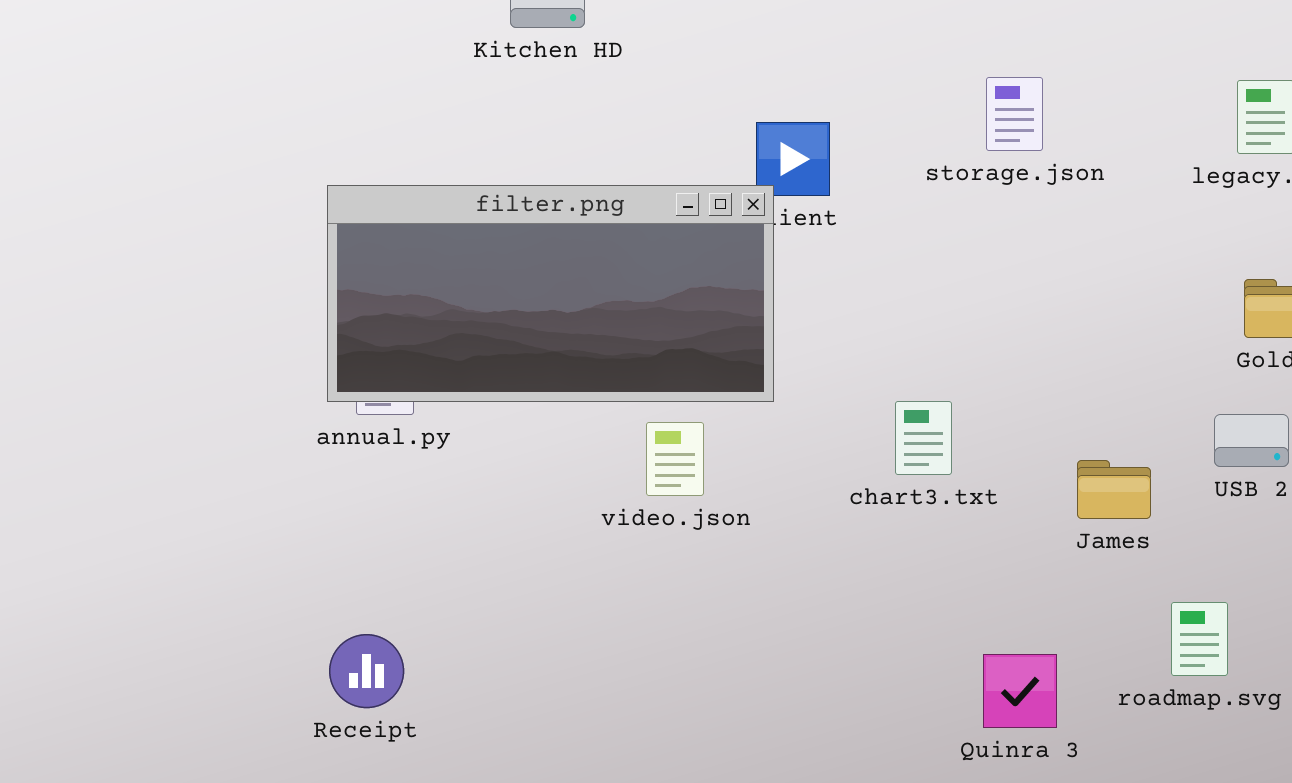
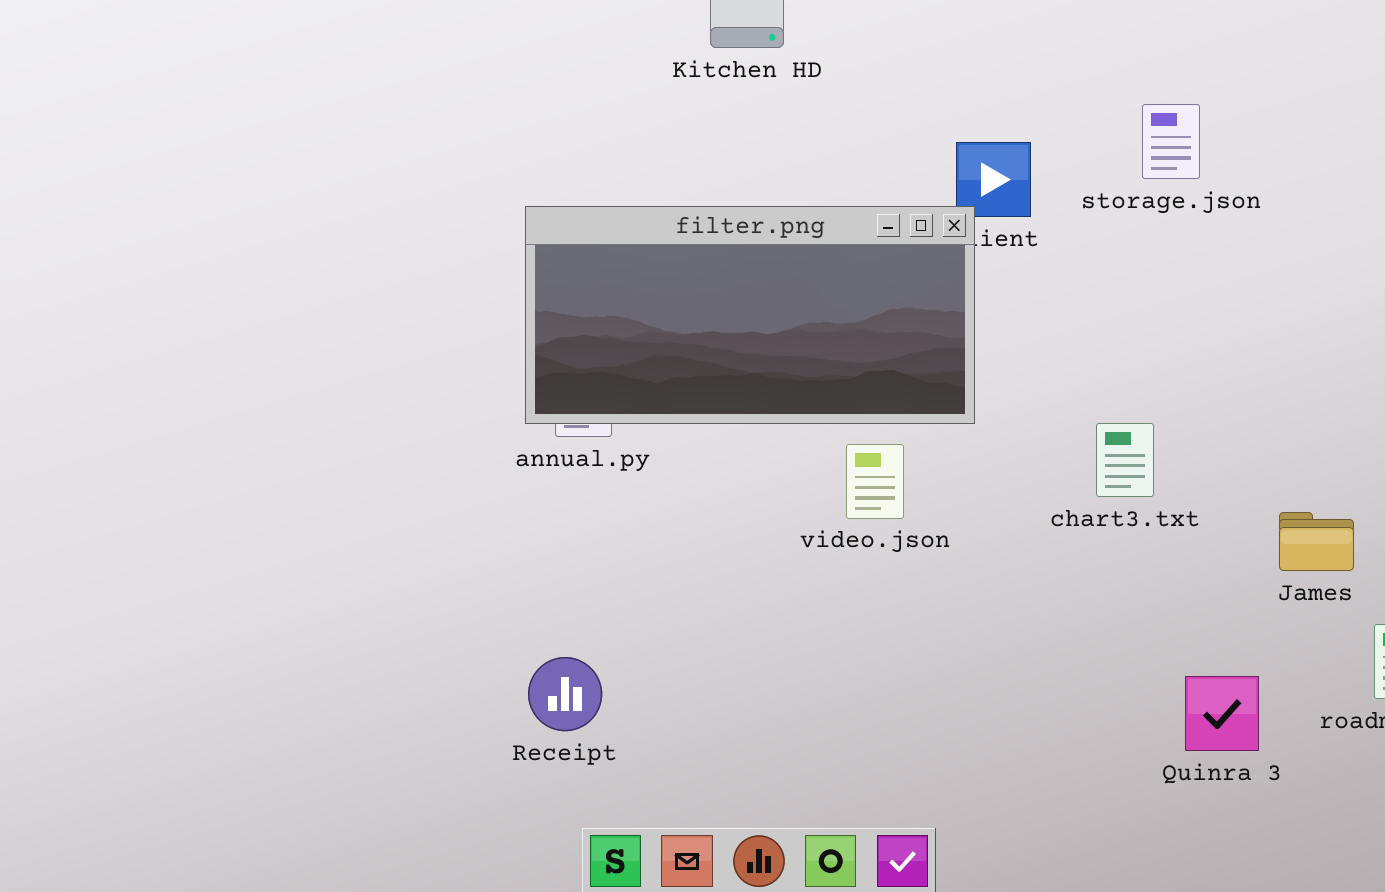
storage.json: [986,77,1043,151] -> [1142,104,1200,179], moved
James: [1077,460,1151,519] -> [1279,512,1354,571], moved

